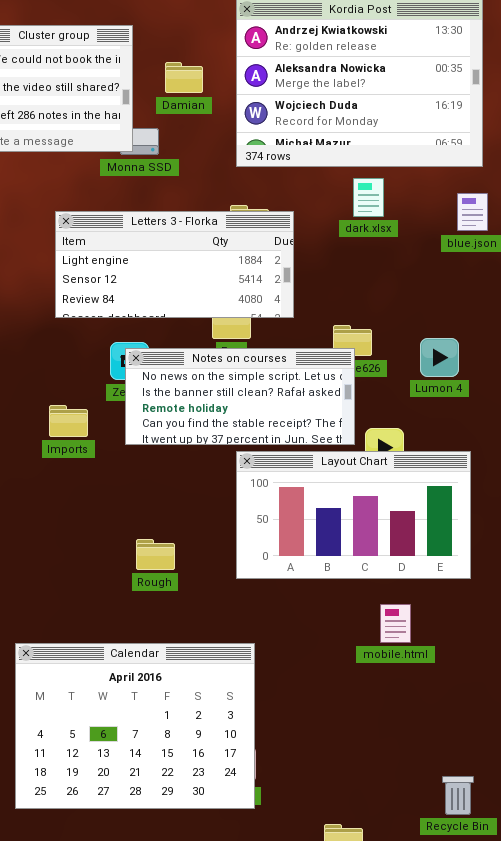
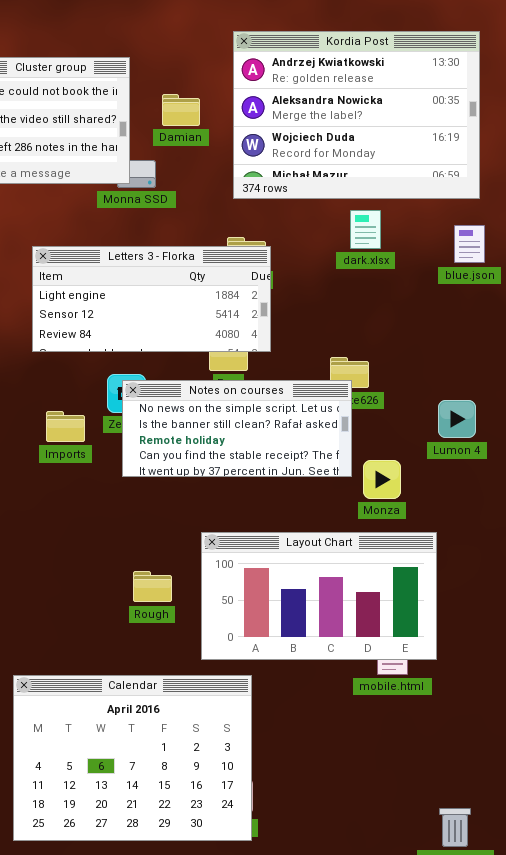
Letters 3 - Florka: [55,211,294,318] -> [32,246,271,352], moved
Lumon 4: [420,338,459,377] -> [438,400,476,438], moved
Imports: [49,405,88,437] -> [46,411,85,442], moved
Layout Chart: [236,451,471,579] -> [201,532,437,660], moved

